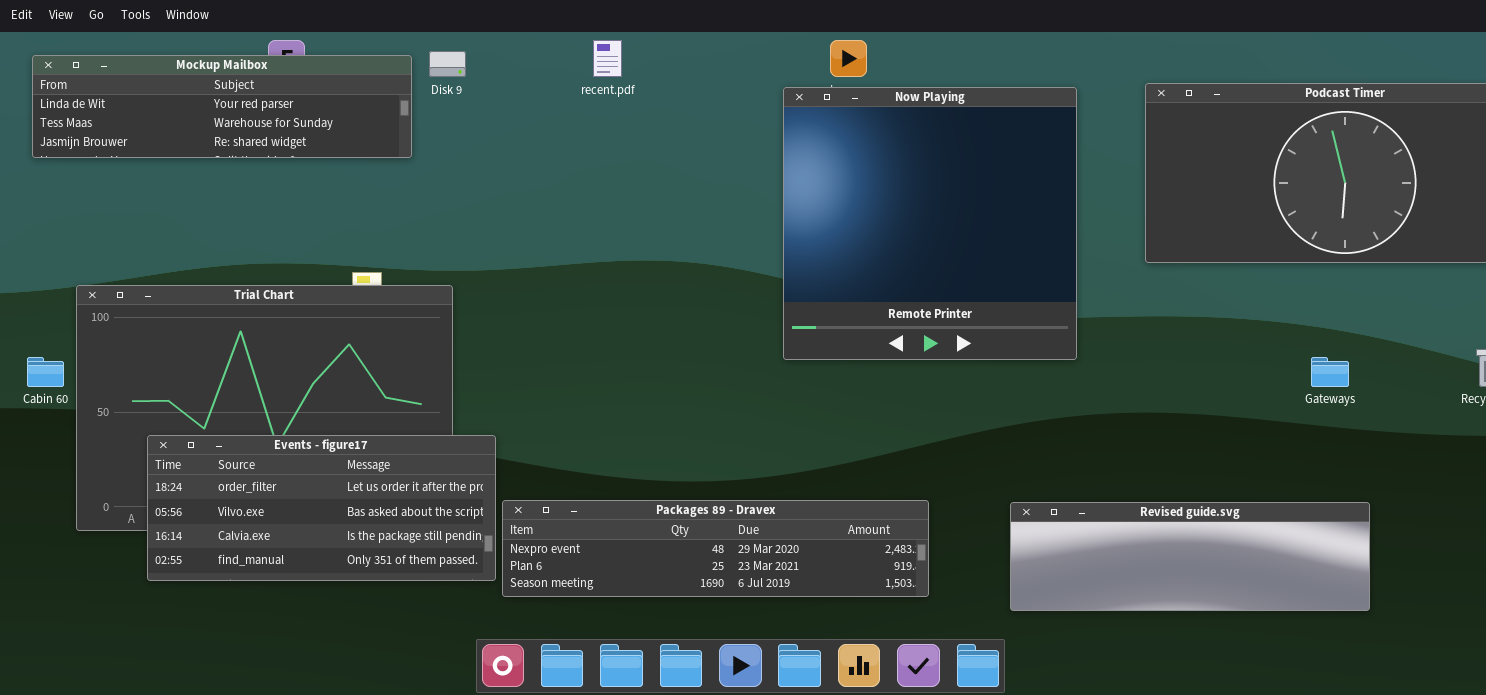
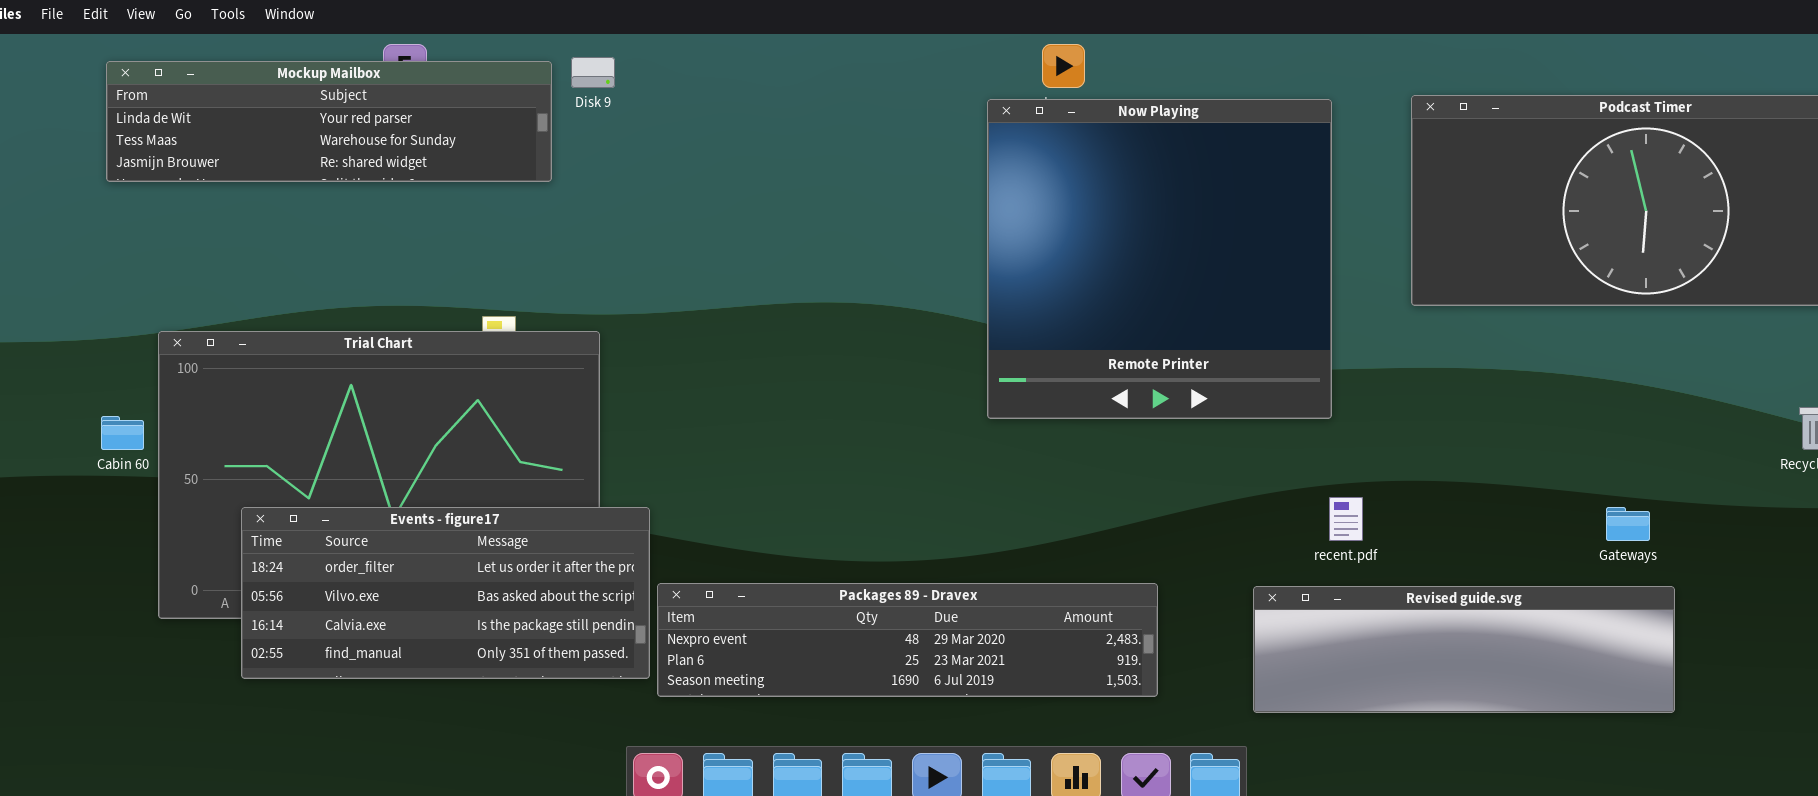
recent.pdf: [593,40,622,77] -> [1329,497,1363,541], moved
Gateways: [1311,357,1349,387] -> [1606,507,1650,541], moved

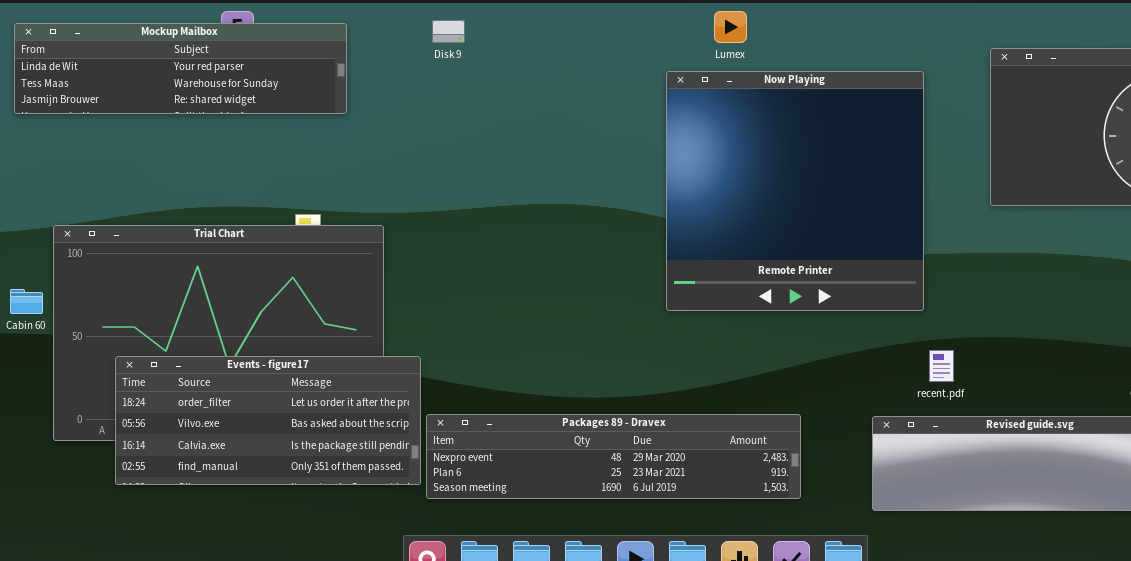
Disk 9: [571,57,615,88] -> [432,20,465,43], moved
Now Playing: [987,99,1332,419] -> [666,71,924,311], moved

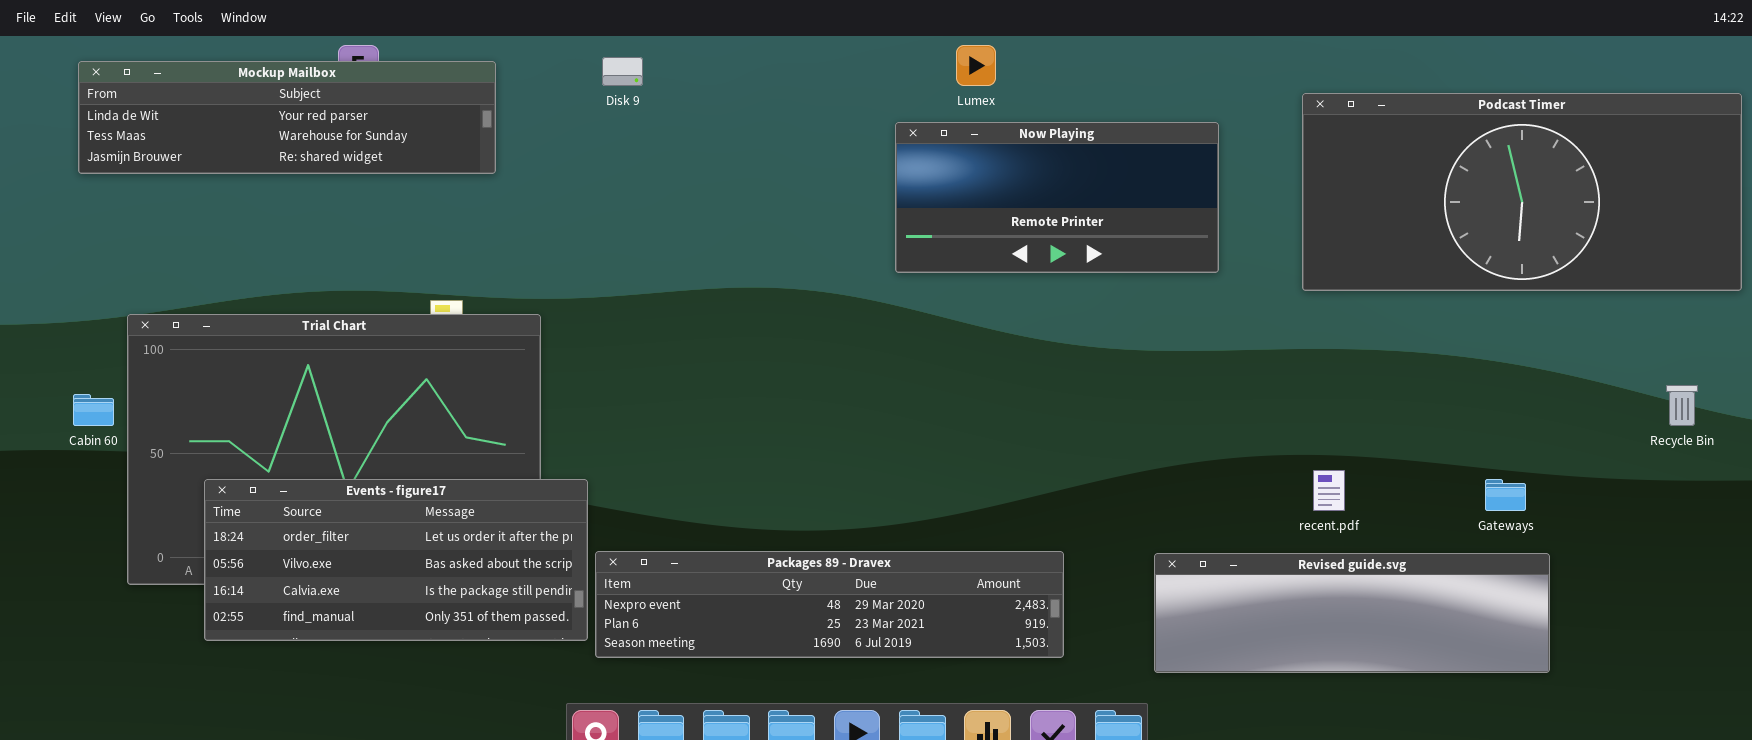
Now Playing: [666,71,924,311] -> [895,122,1219,273], resized
recent.pdf: [929,350,954,382] -> [1313,470,1345,511], moved

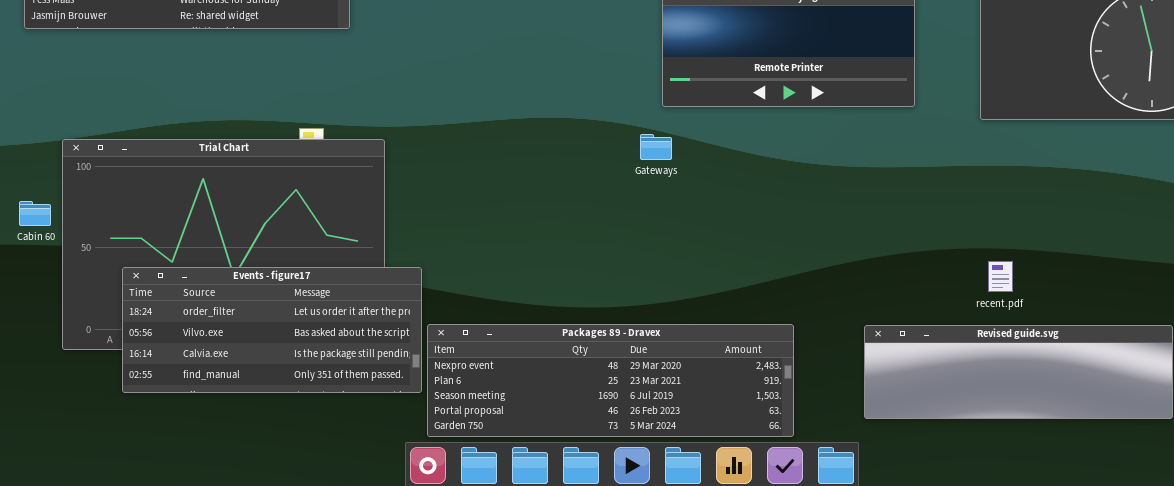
Gateways: [1485,479,1526,511] -> [640,134,672,160], moved
Packages 89 - Dravex: [595,551,1064,658] -> [427,324,794,437], resized

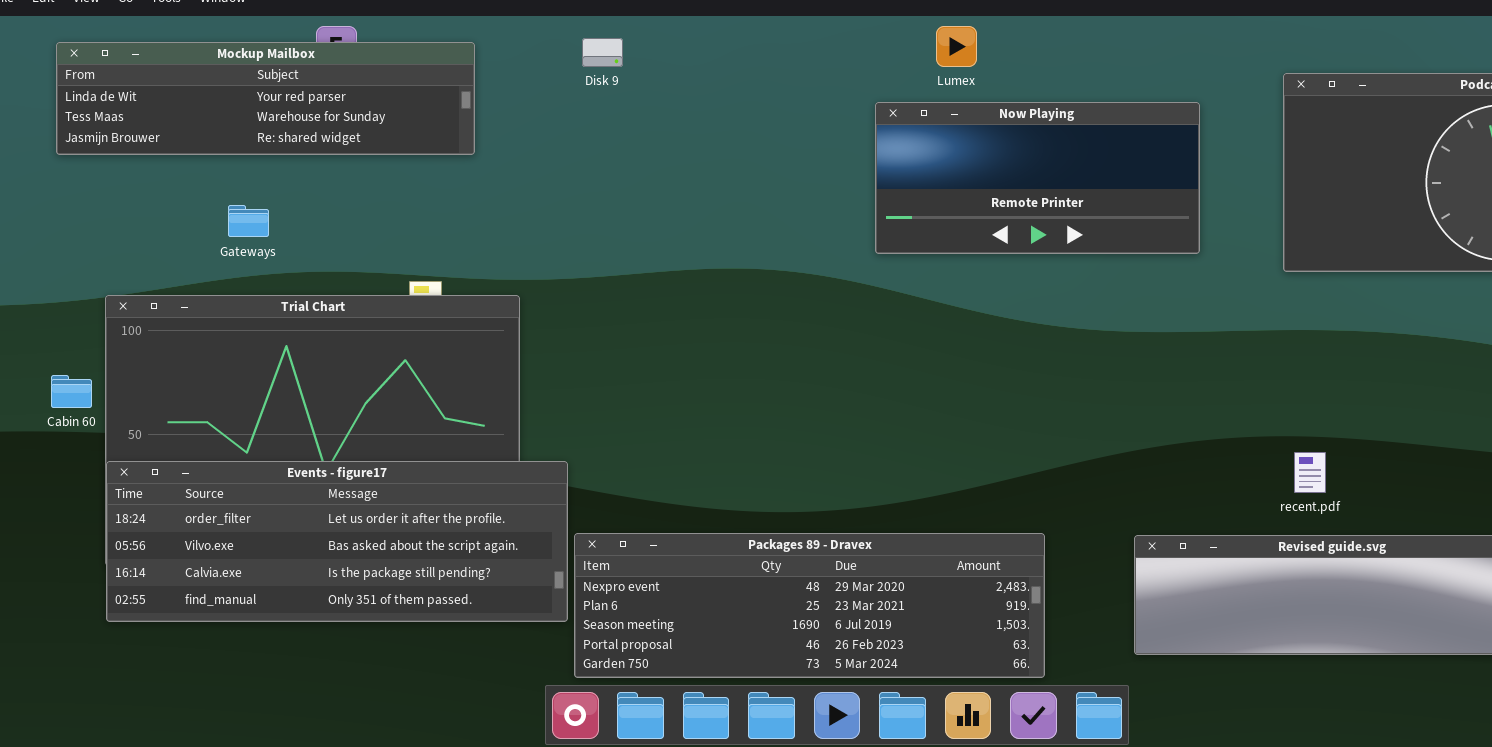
Gateways: [640,134,672,160] -> [228,205,269,237], moved
Events - figure17: [122,267,422,393] -> [106,461,568,622], resized

